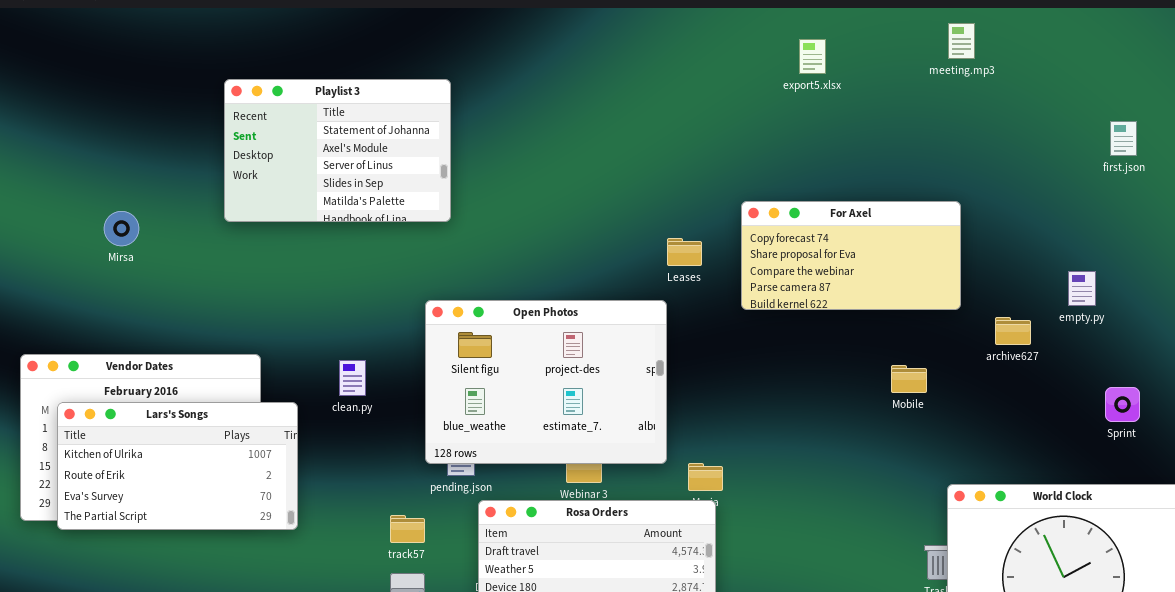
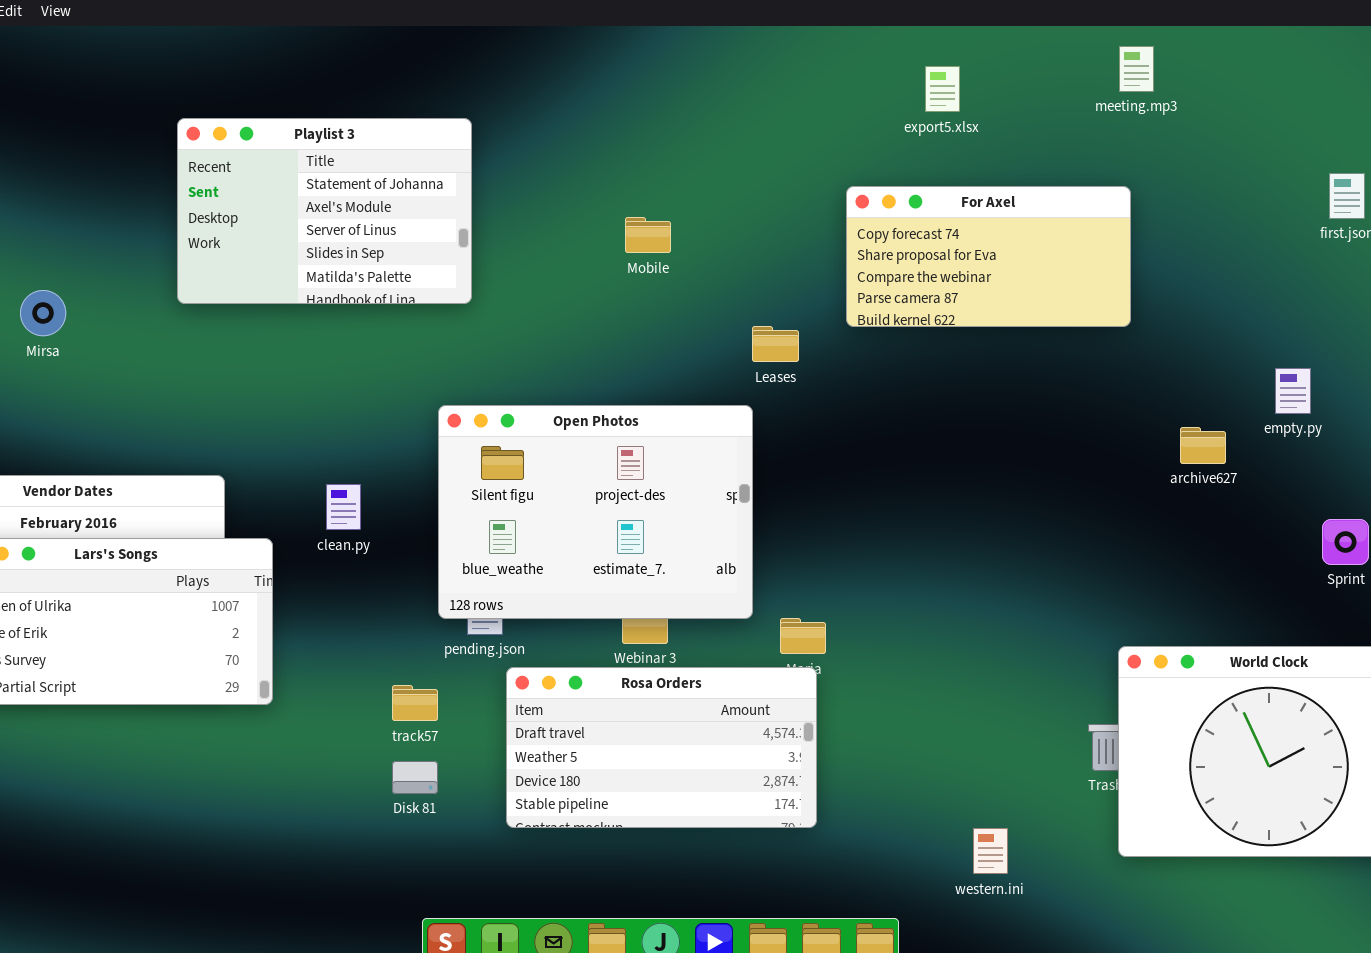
For Axel: [741,201,961,310] -> [846,186,1131,327], moved
Mobile: [891,365,927,393] -> [625,217,671,253], moved

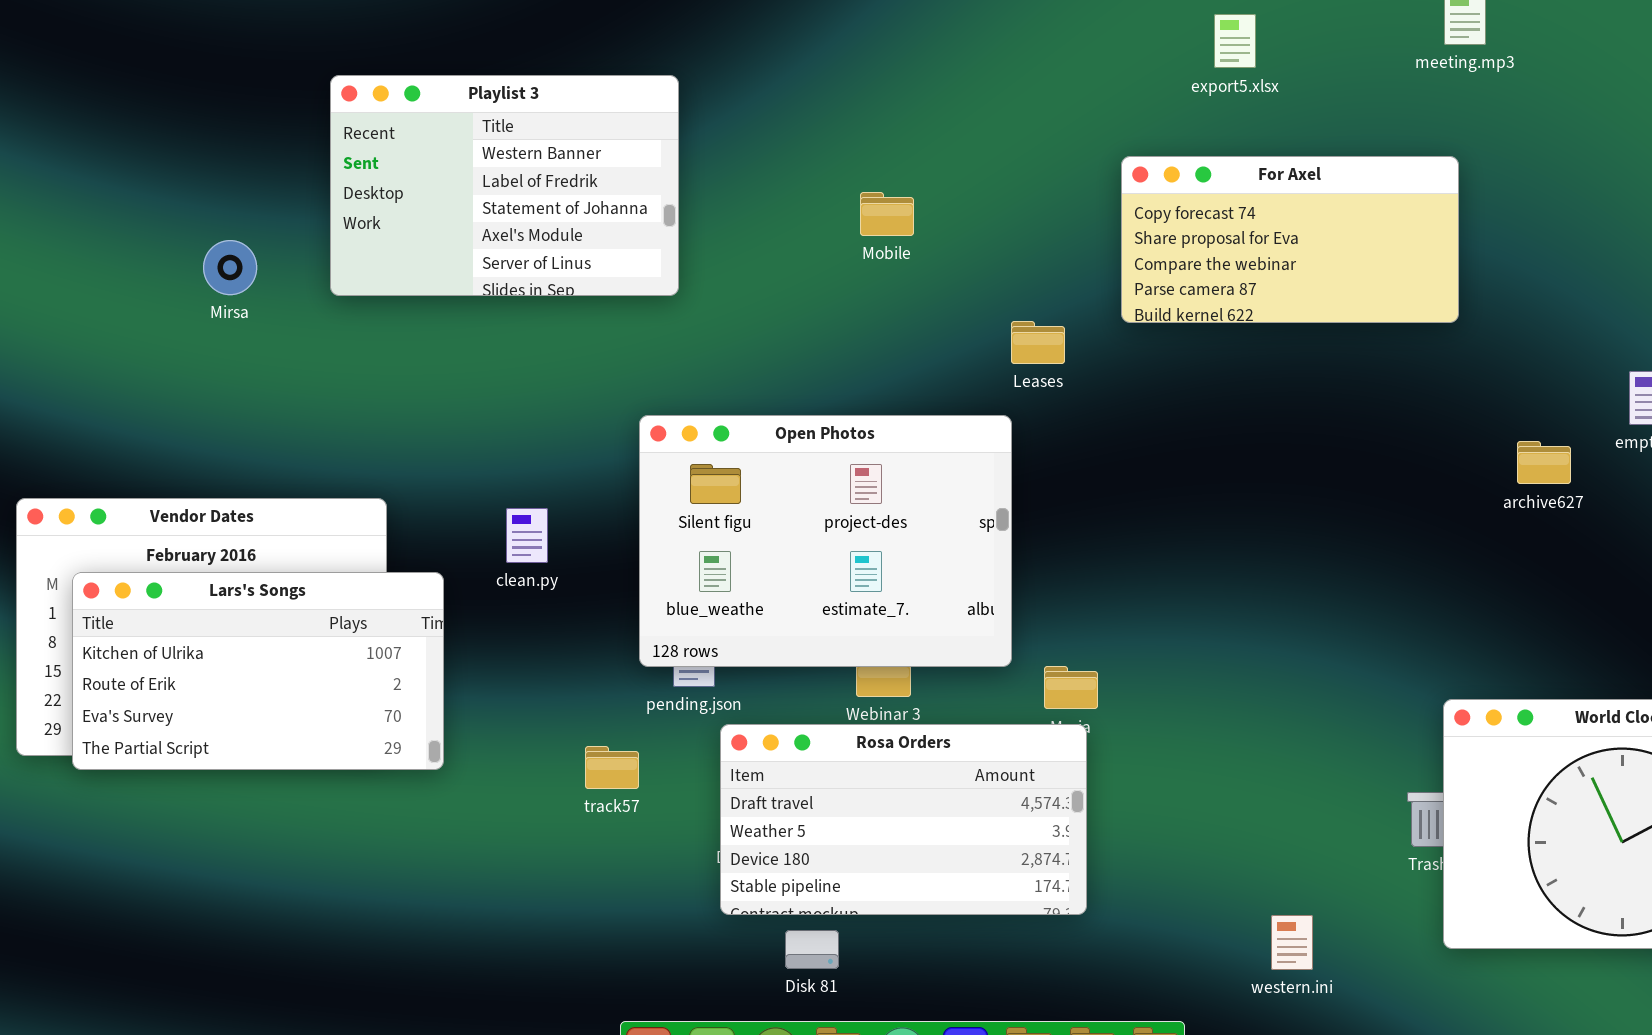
Playlist 3: [177,118,472,304] -> [330,75,679,296], scrolled up 2 rows
Mirsa: [20,290,66,336] -> [203,240,257,295], moved
Disk 81: [392,761,438,794] -> [785,930,839,969], moved

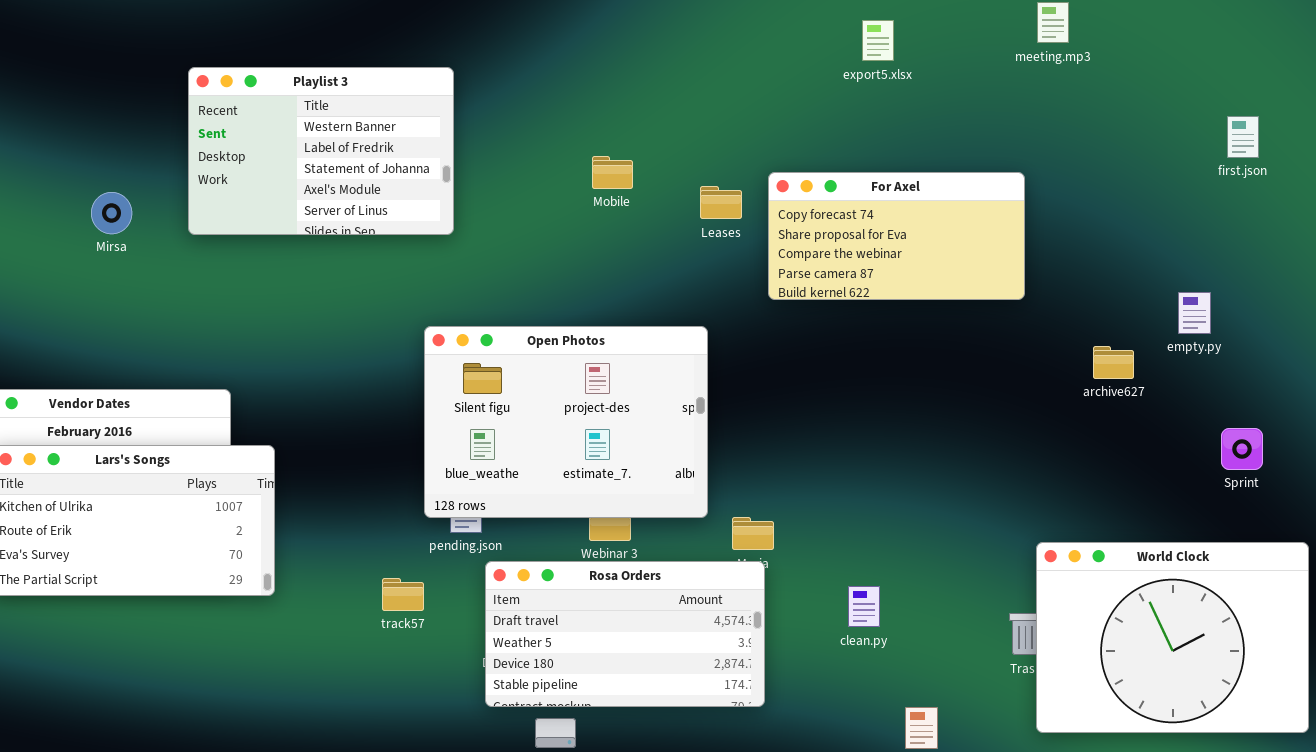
For Axel: [1121,156,1459,323] -> [768,172,1025,300], moved
Leases: [1011,321,1065,364] -> [700,186,742,219], moved
clean.py: [506,508,548,563] -> [848,586,880,627], moved

